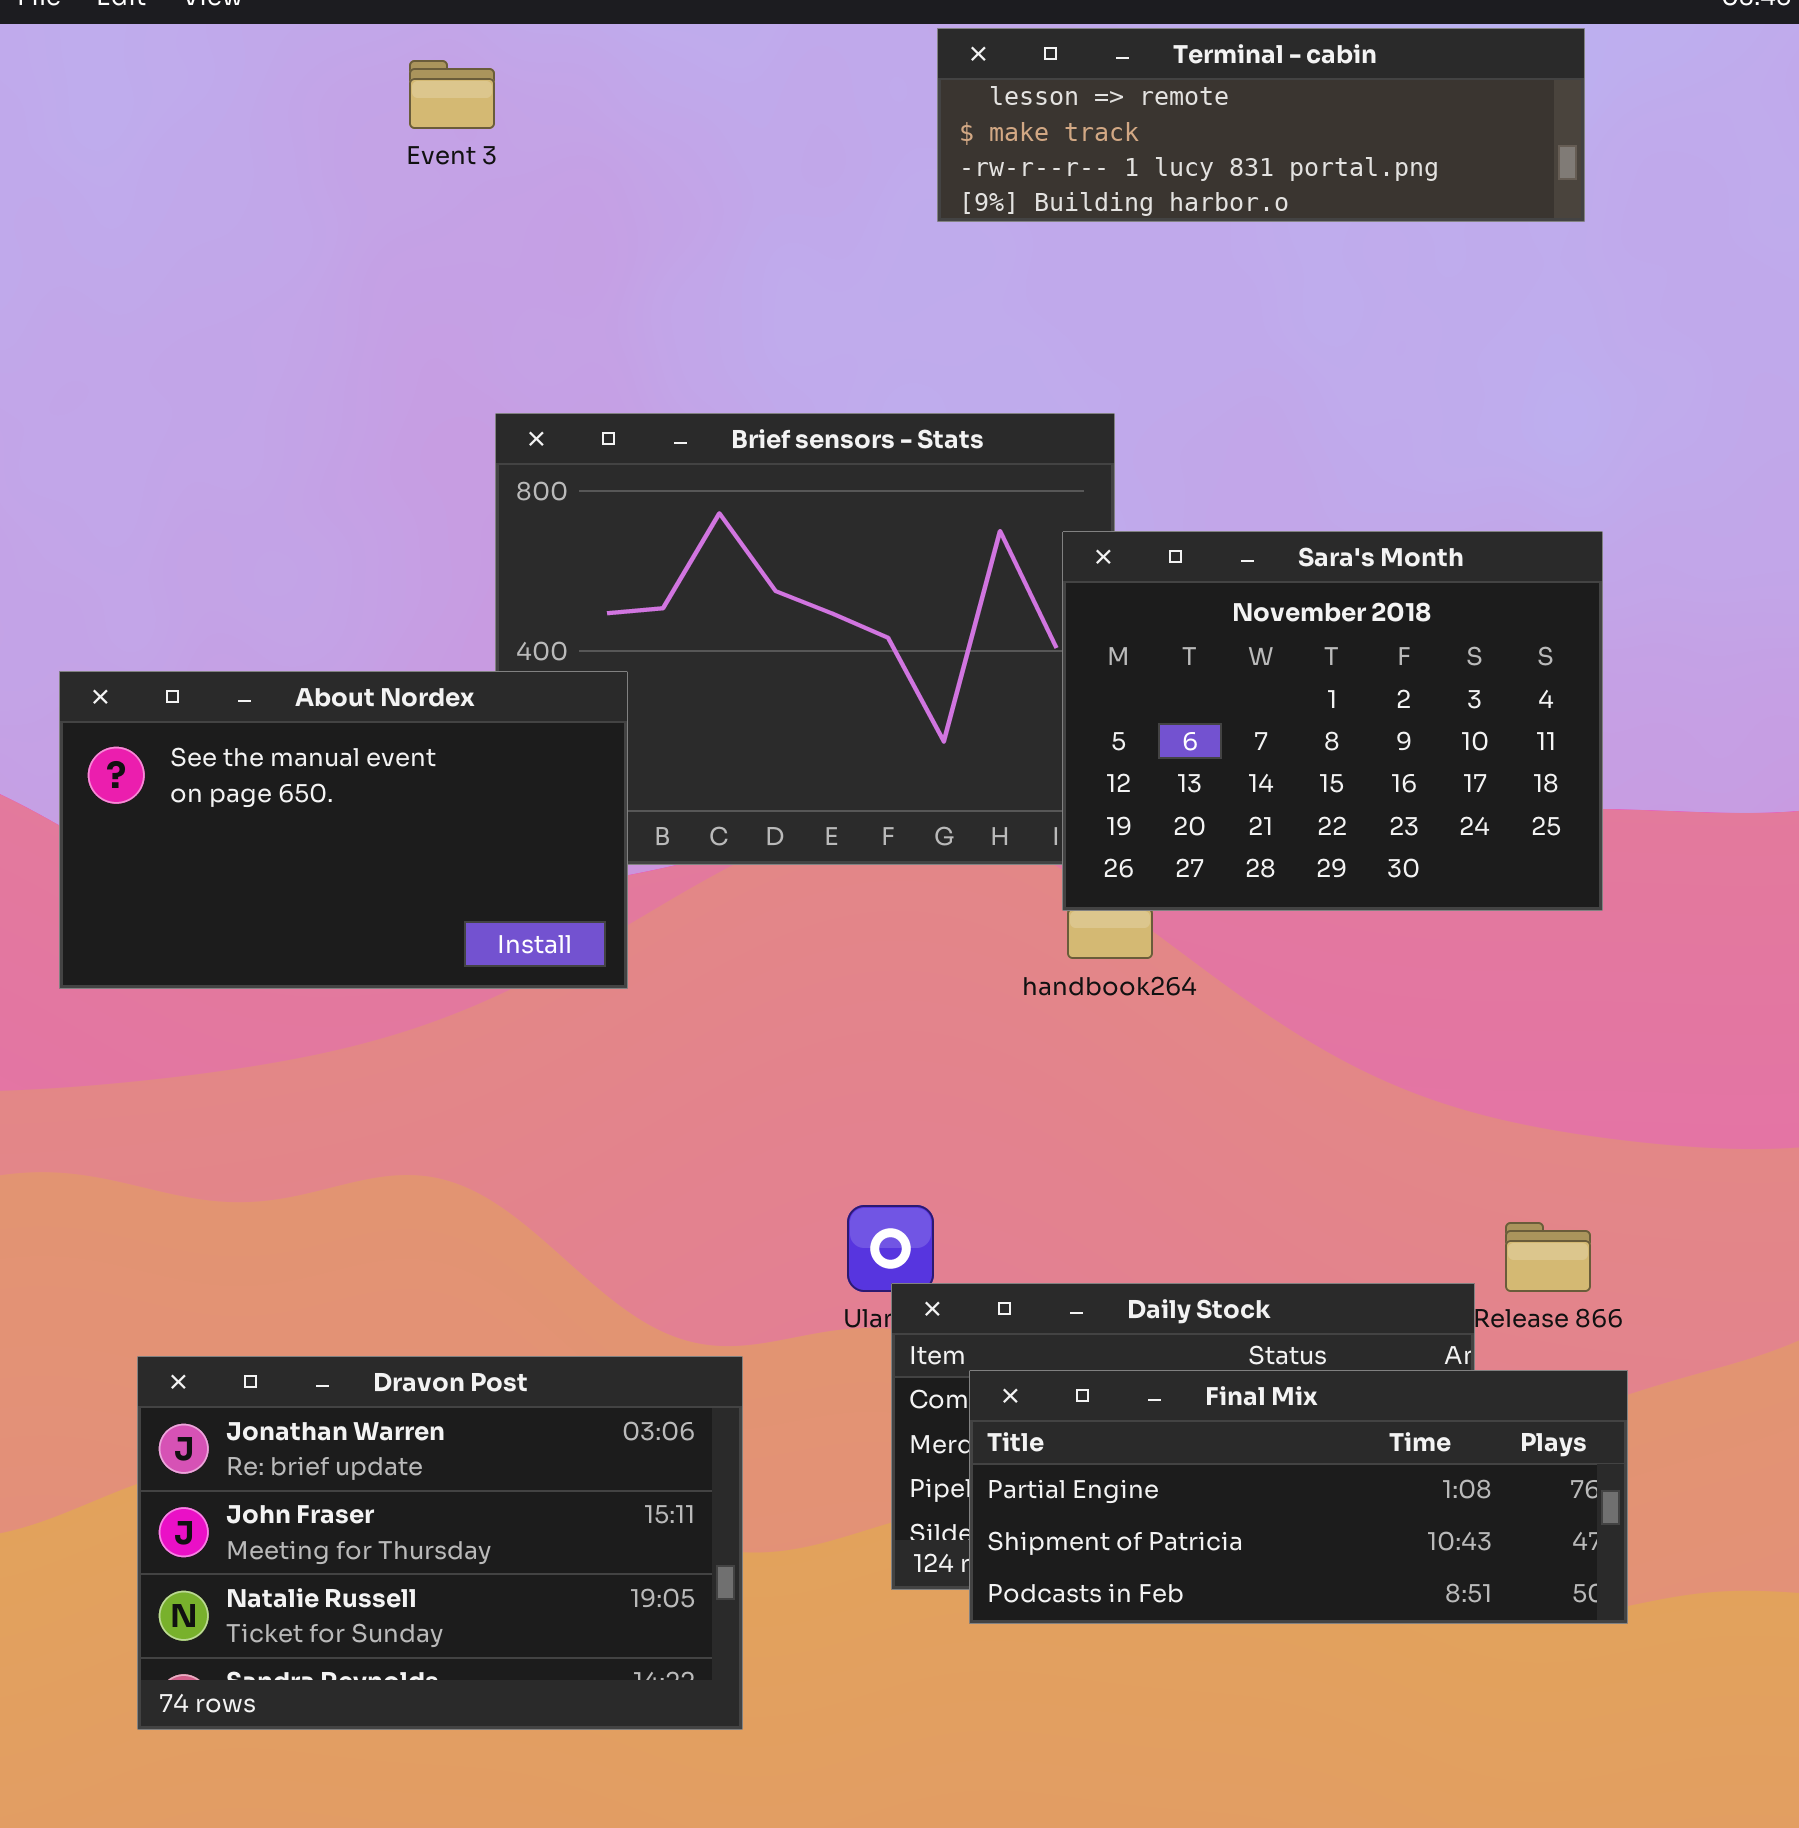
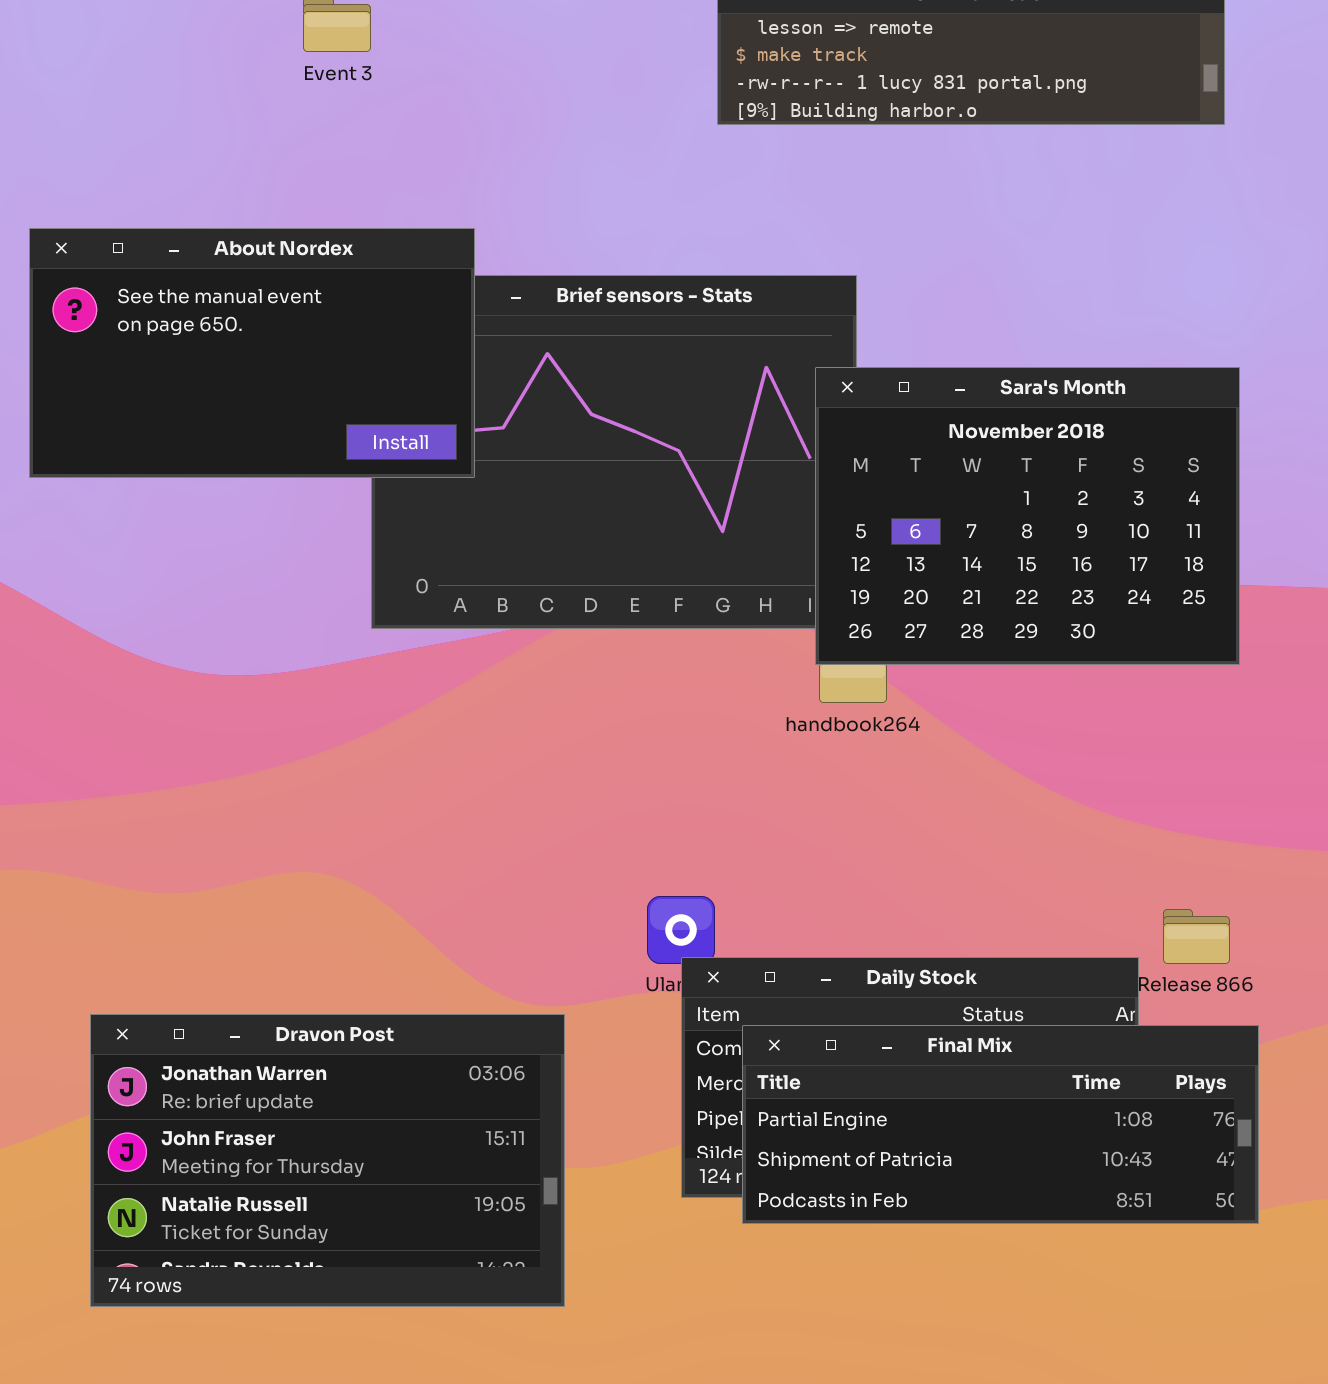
About Nordex: [59,671,628,989] -> [29,228,475,478], moved

